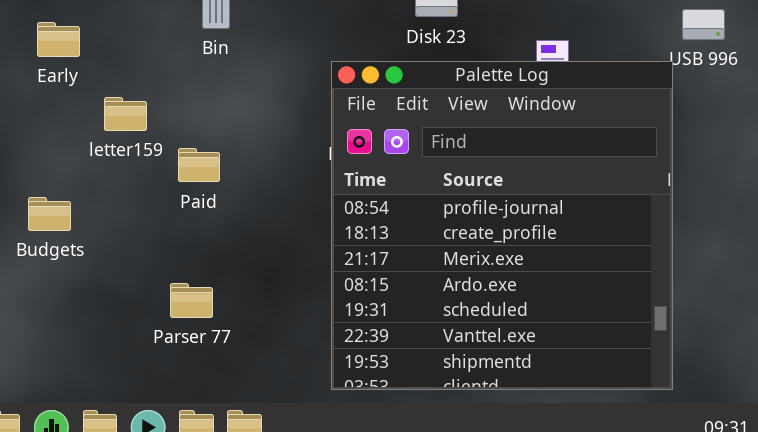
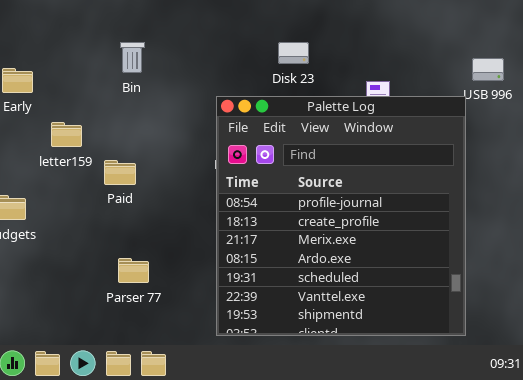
Parser 77: [170,283,213,318] -> [118,258,149,283], moved

